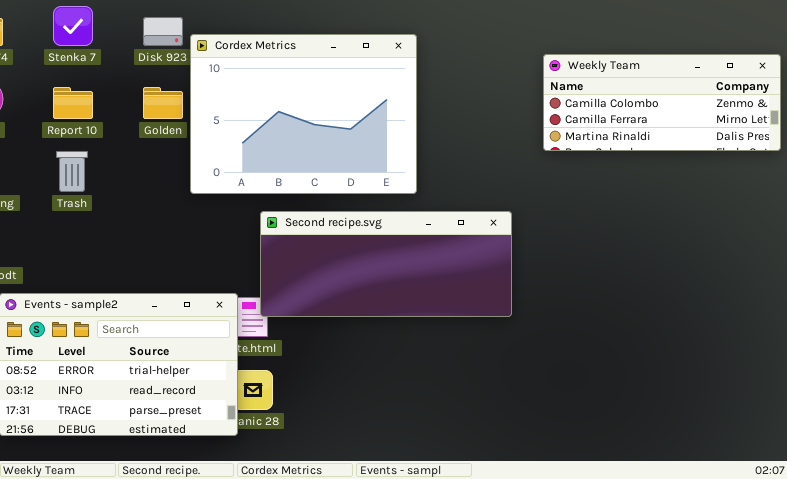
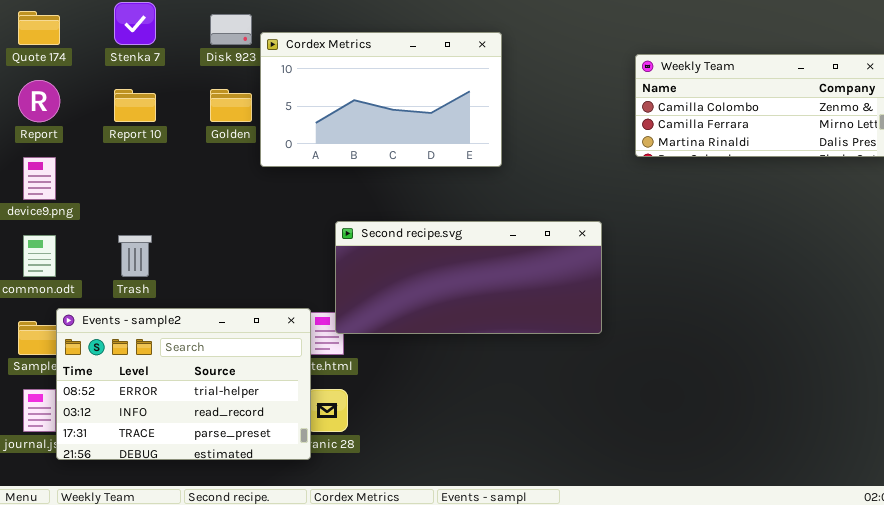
Cordex Metrics: [190,34,417,194] -> [260,32,502,167], resized
Trash: [56,151,88,192] -> [118,235,152,277], moved

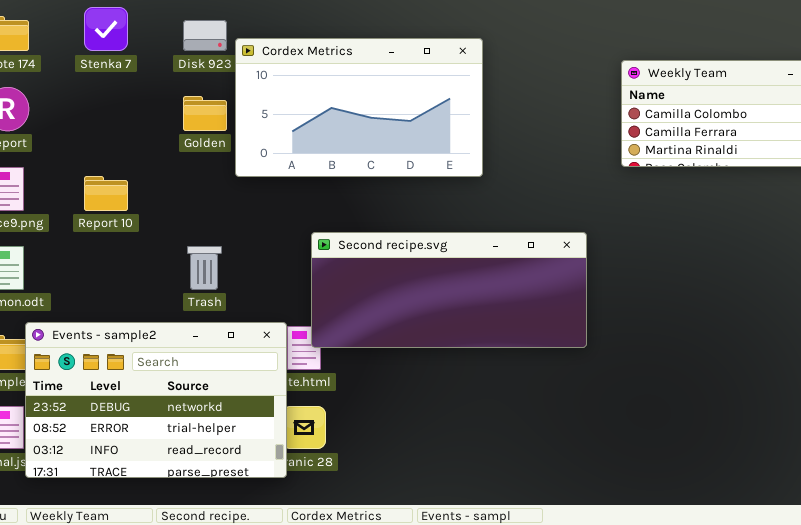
Report 10: [114,89,156,122] -> [84,176,128,211], moved
Trash: [118,235,152,277] -> [187,246,222,290], moved
Events - sample2: [56,308,311,460] -> [25,322,287,478], scrolled up 1 row

